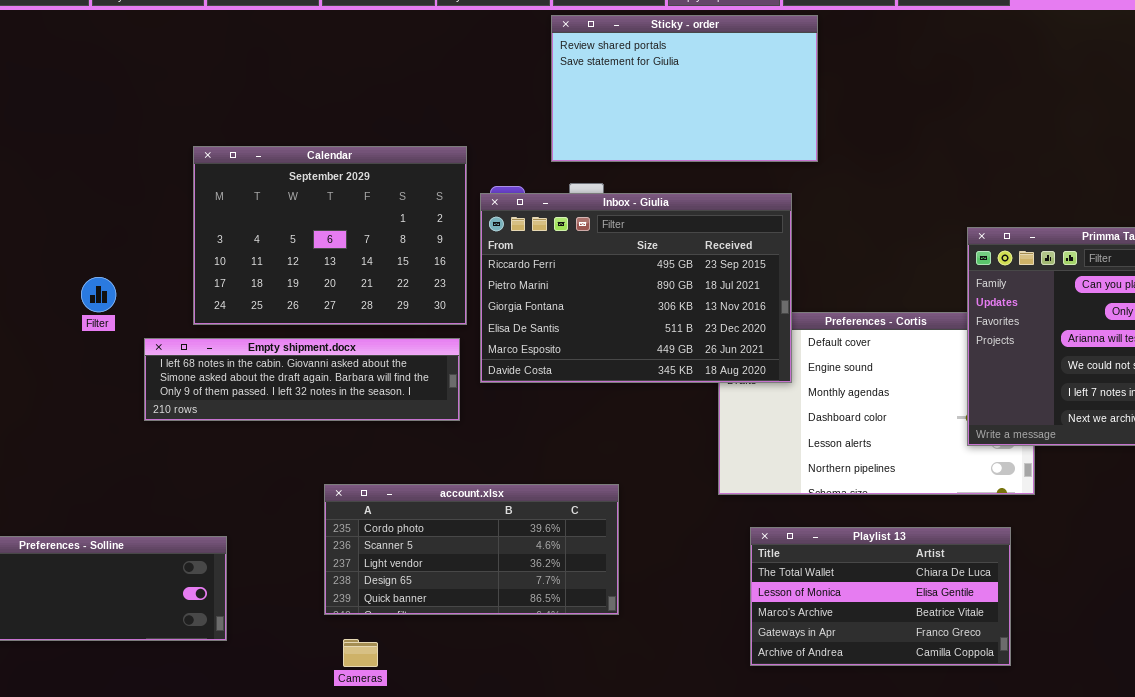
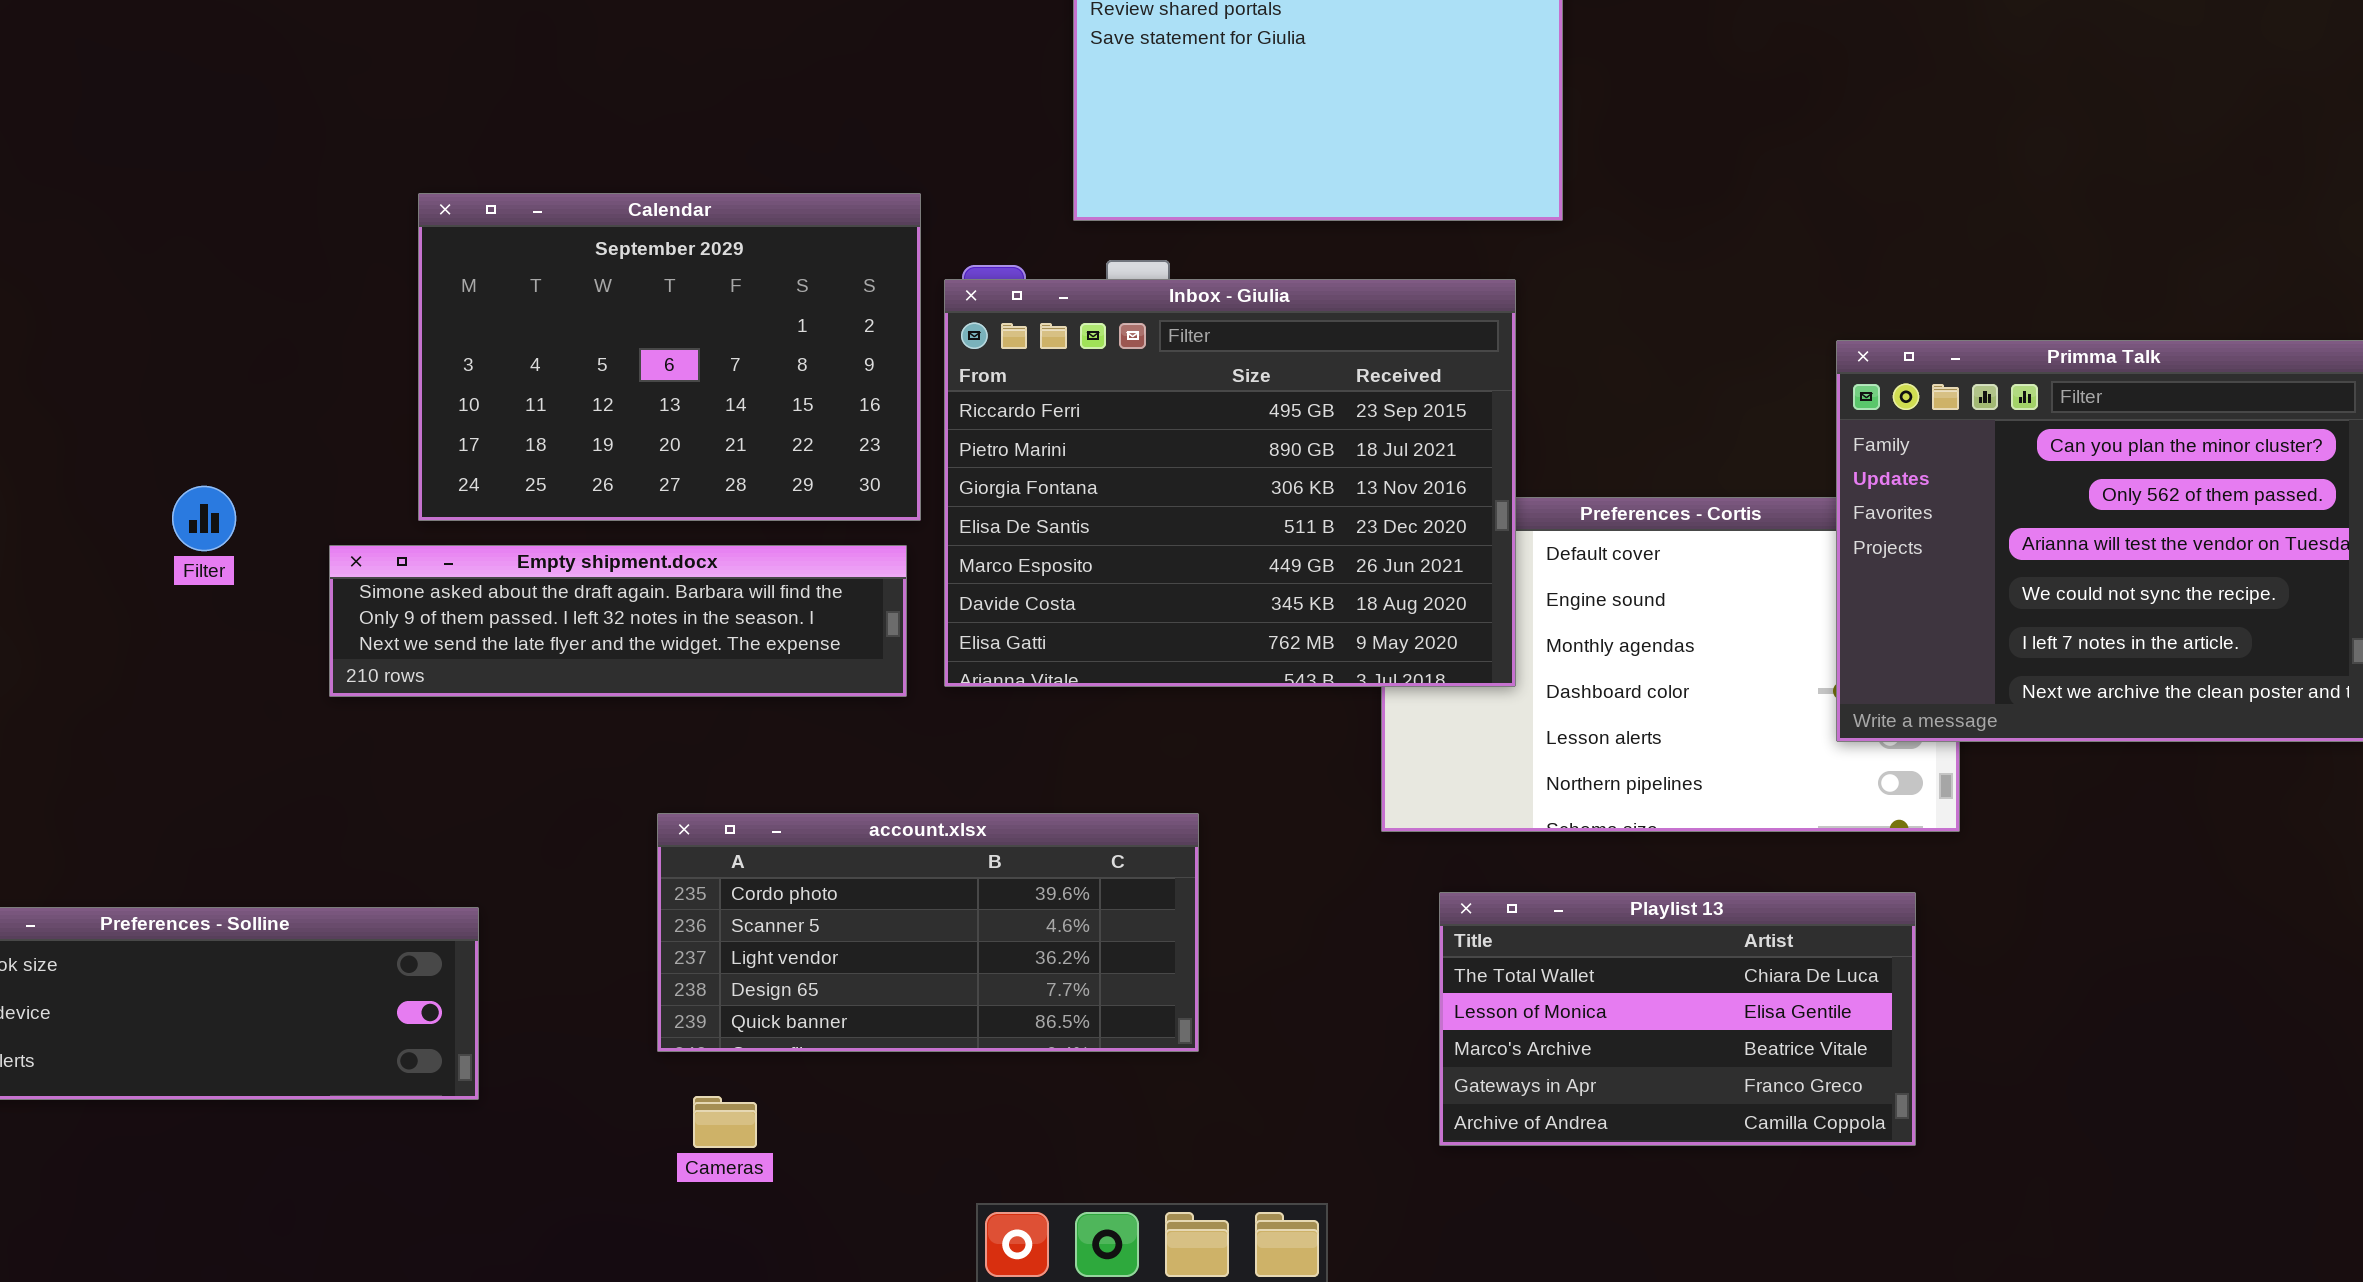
Inbox - Giulia: [480,193,792,383] -> [944,279,1516,687], resized
Filter: [81,277,116,312] -> [172,486,236,551], moved
Empty shipment.docx: [144,338,460,421] -> [329,545,907,697], scrolled down 1 row

